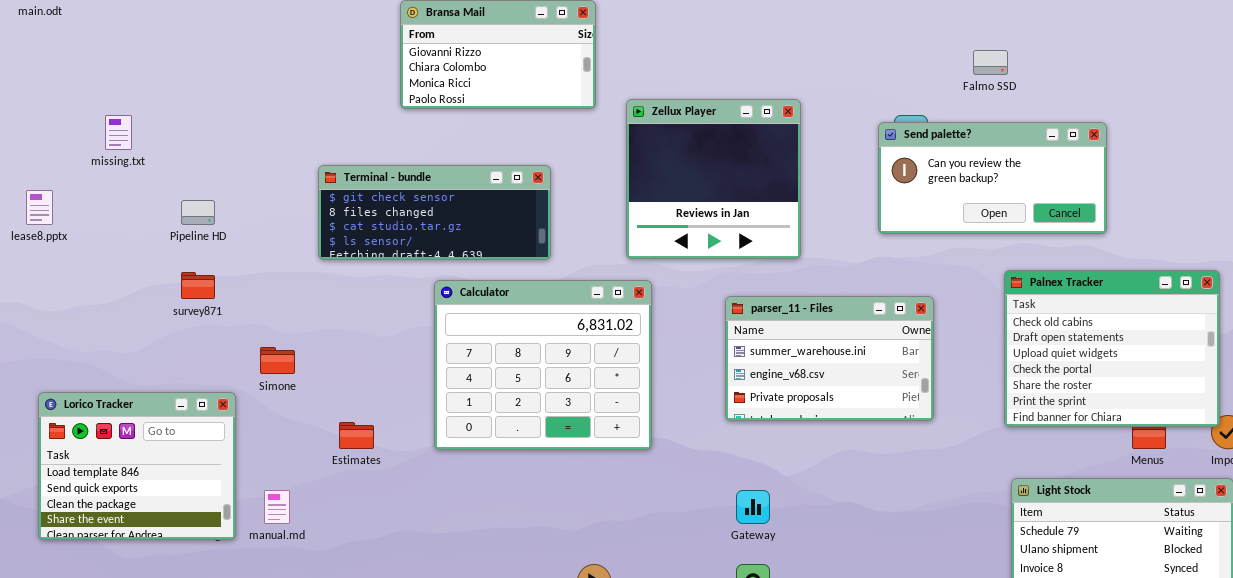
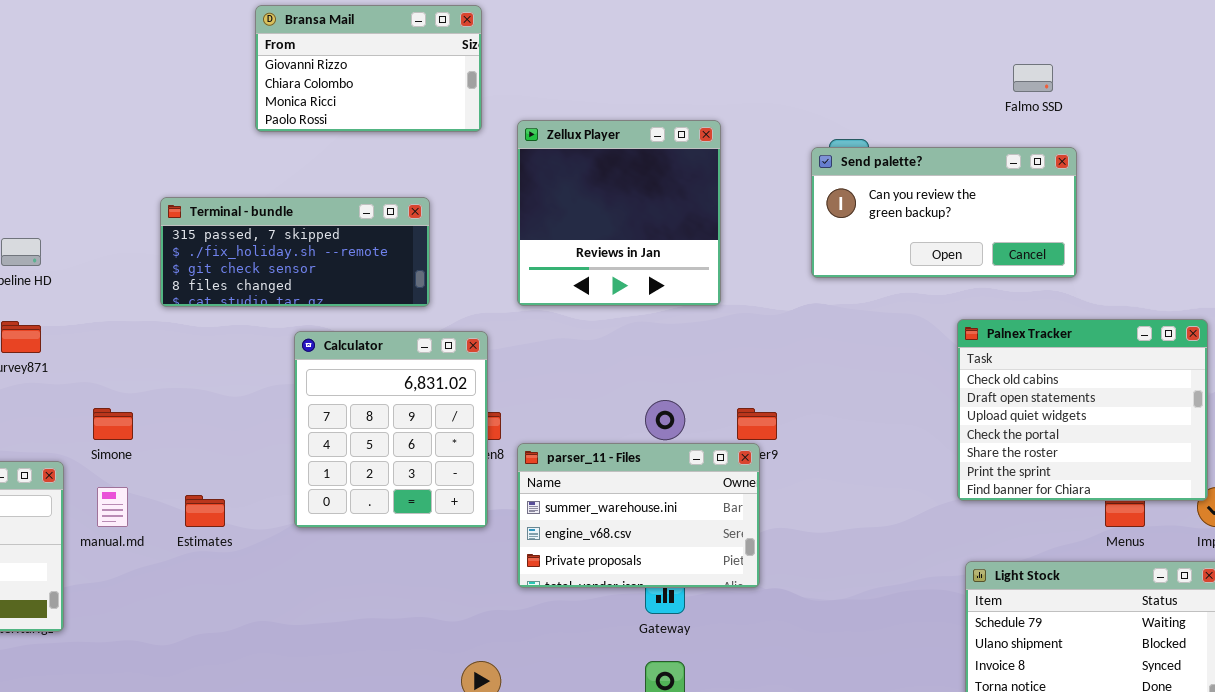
Falmo SSD: [973,50,1008,75] -> [1013,64,1053,92], moved
Terminal - bundle: [318,165,551,260] -> [160,197,430,307], scrolled up 2 rows
Calculator: [434,280,652,450] -> [294,331,488,528], resized
parser_11 - Files: [725,296,934,421] -> [517,443,760,588], moved
manual.md: [264,490,290,524] -> [97,487,128,527], moved

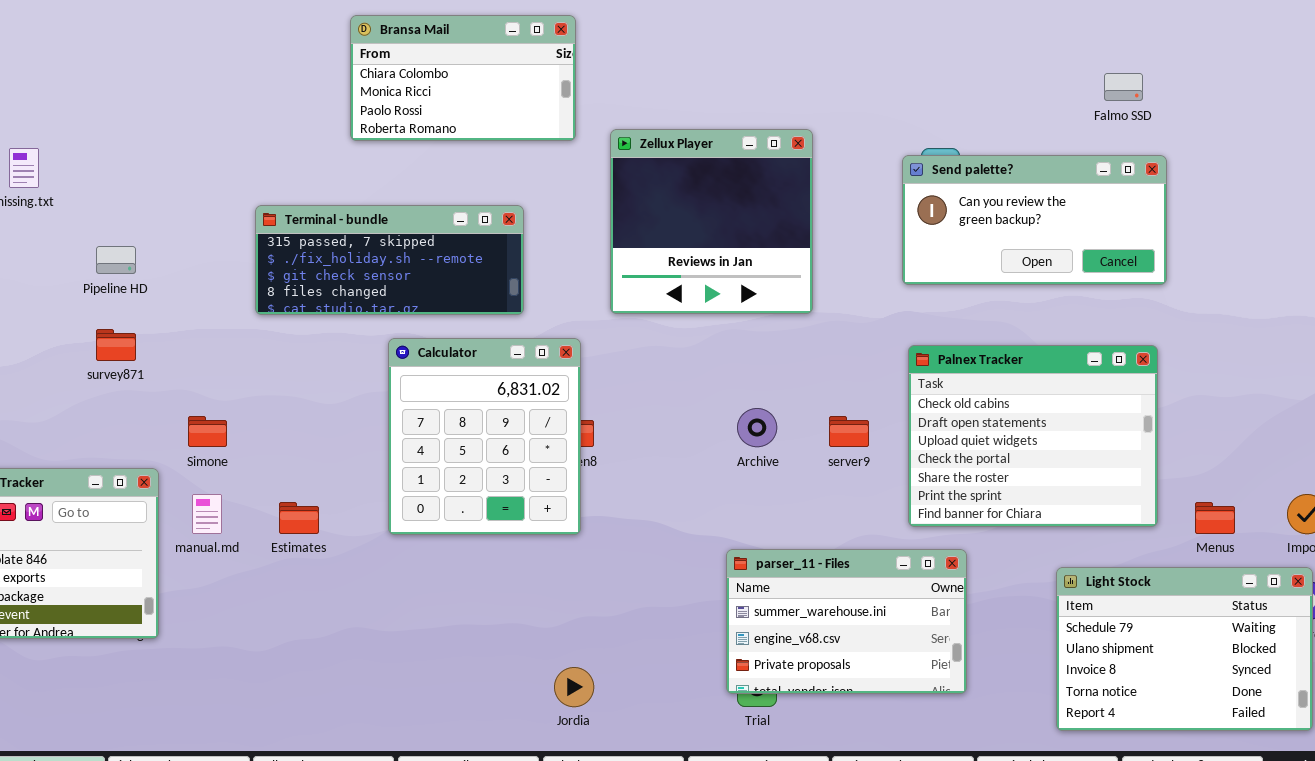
Bransa Mail: [255,5,482,132] -> [350,15,576,141], scrolled down 1 row
Palnex Tracker: [957,319,1208,501] -> [908,345,1158,527], moved
parser_11 - Files: [517,443,760,588] -> [726,549,967,694], moved

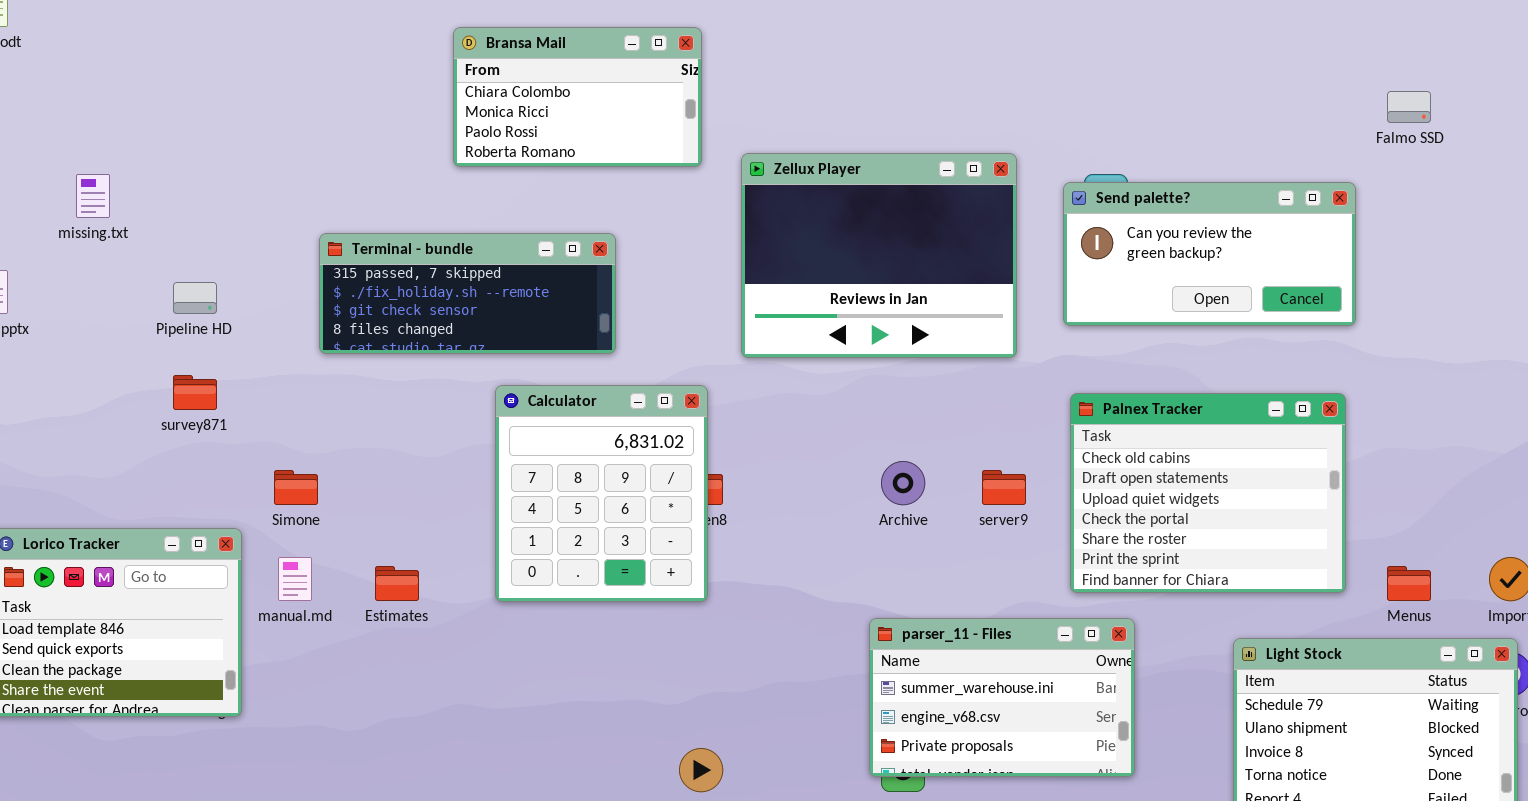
Falmo SSD: [1104,73,1143,101] -> [1387,91,1431,123], moved
Zellux Player: [610,129,813,314] -> [741,153,1017,358], resized
Terminal - bundle: [255,205,524,315] -> [319,233,616,354], moved

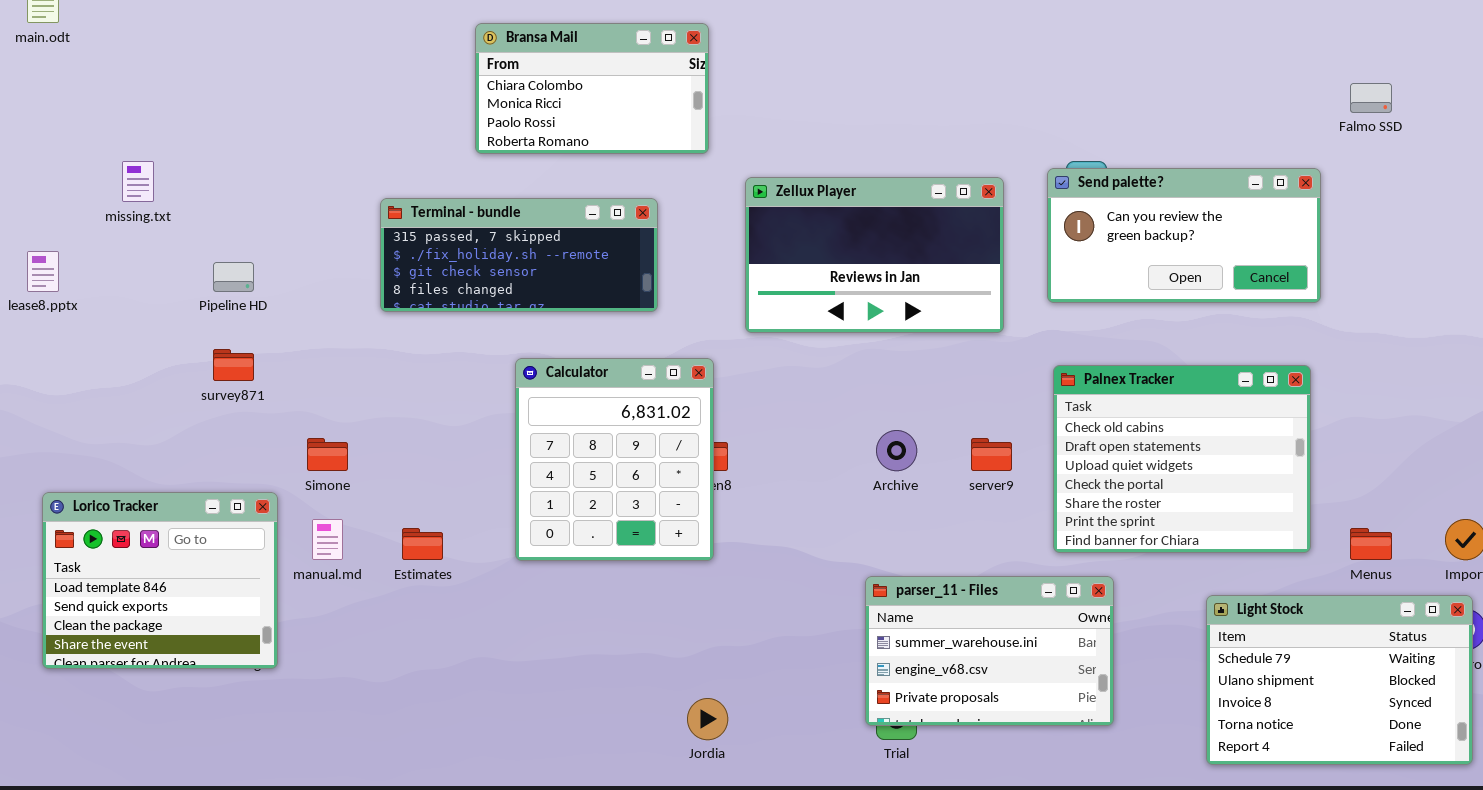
Zellux Player: [741,153,1017,358] -> [745,177,1004,333], resized
Terminal - bundle: [319,233,616,354] -> [380,198,658,312], moved

